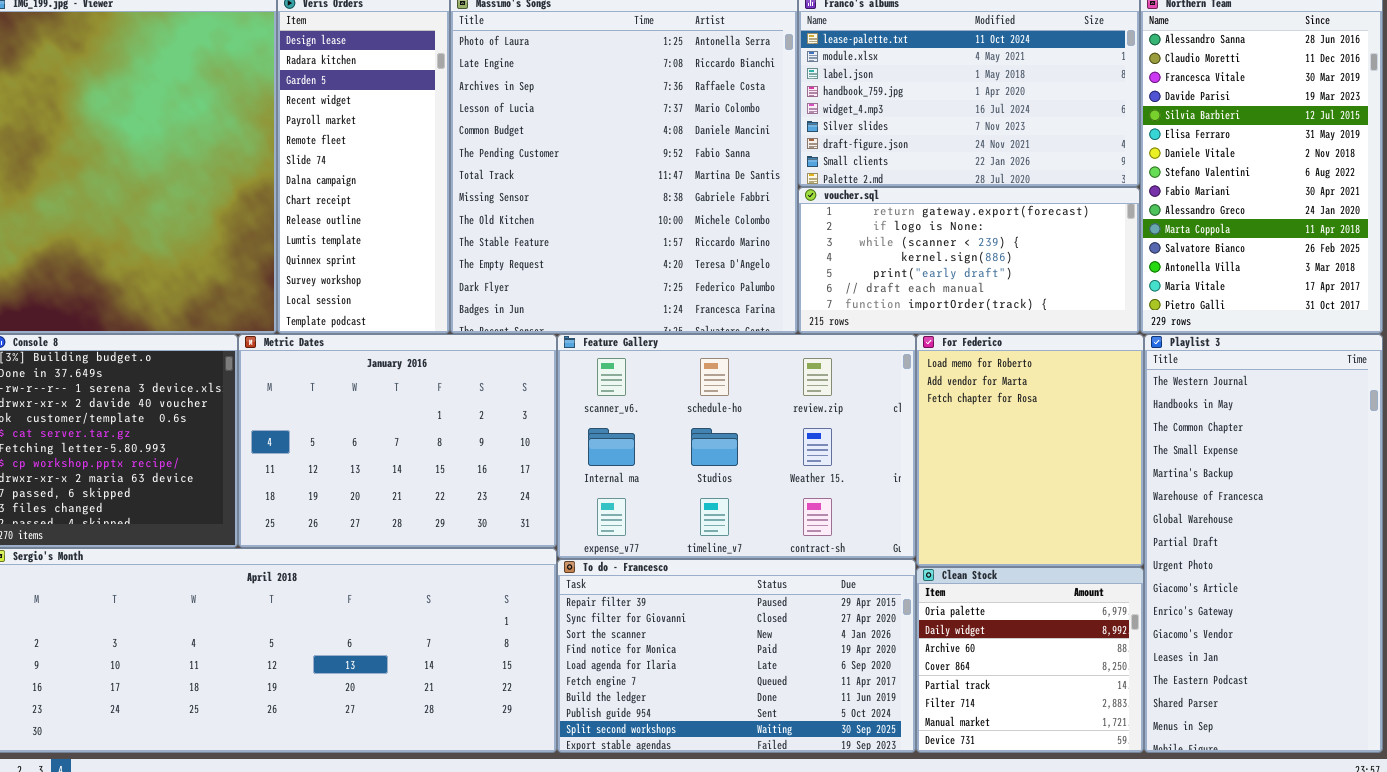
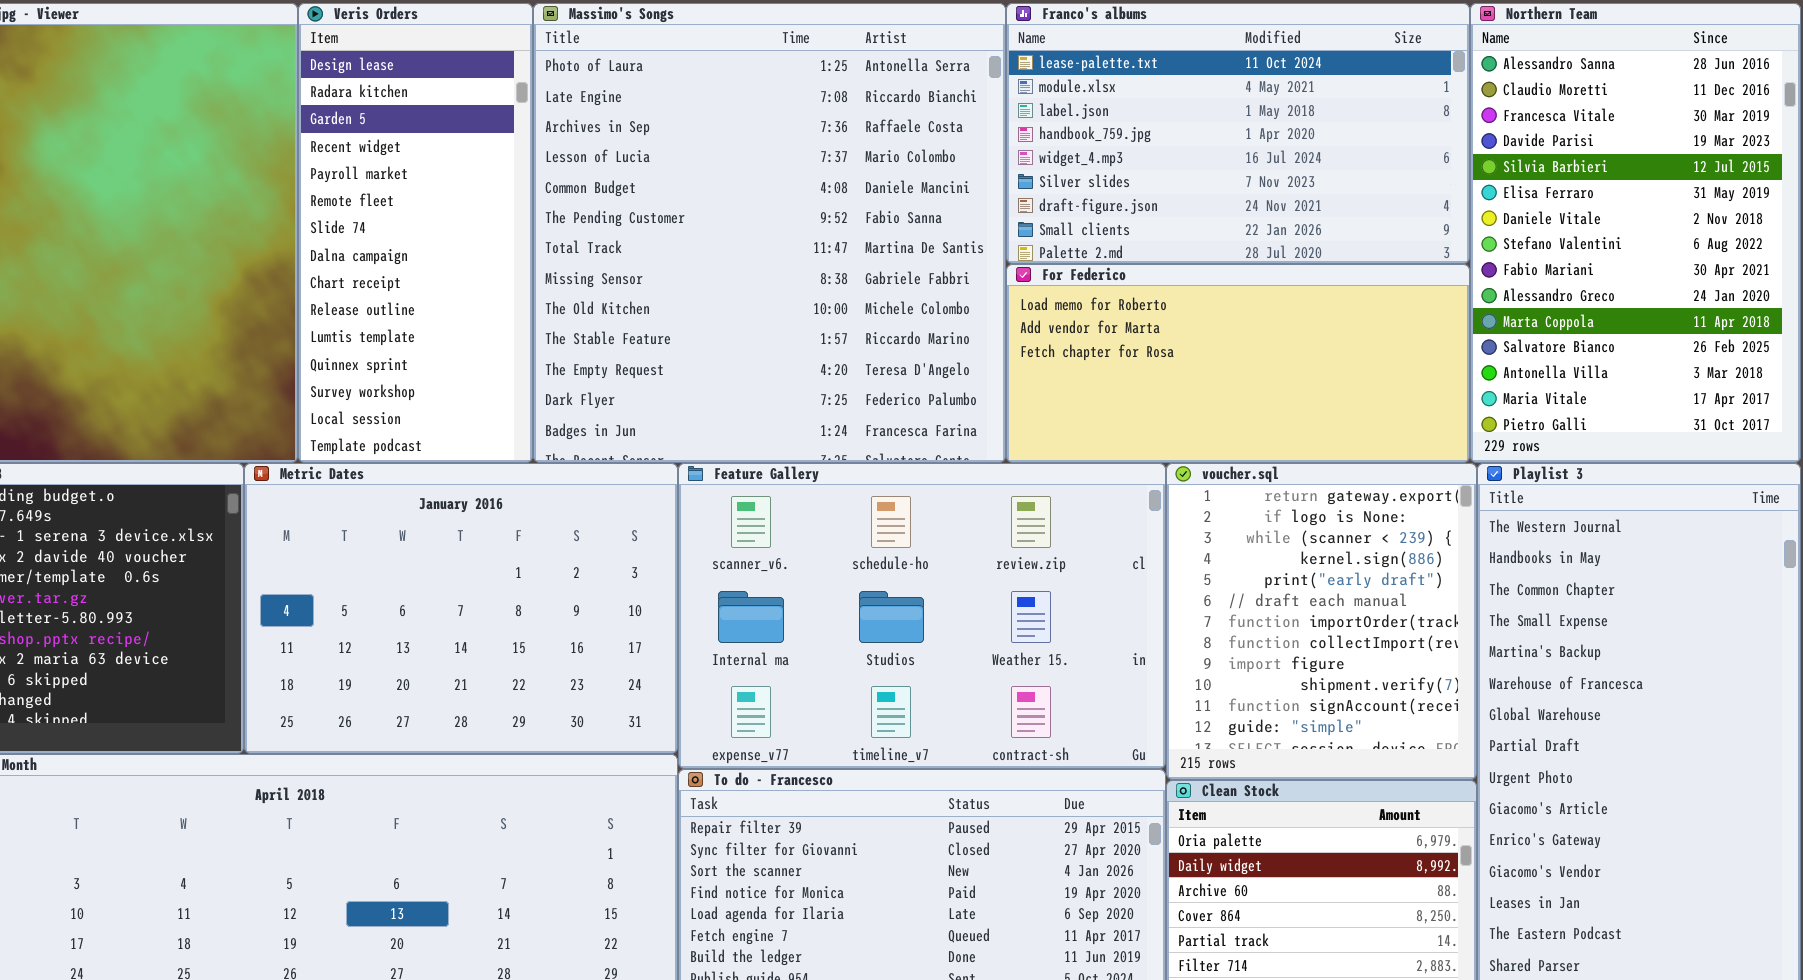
voucher.sql: [798,187,1140,334] -> [1166,463,1477,780], moved, resized
For Federico: [916,334,1144,567] -> [1006,264,1470,463], moved, resized

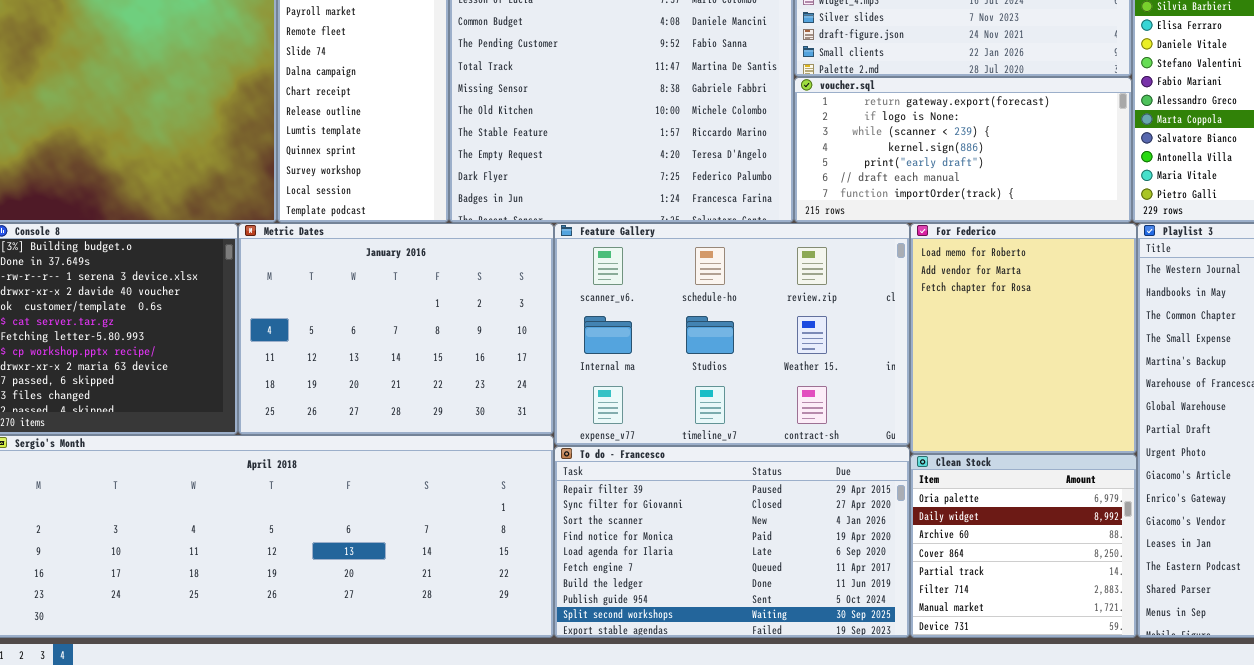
For Federico: [1006,264,1470,463] -> [910,223,1137,454], moved, resized
voucher.sql: [1166,463,1477,780] -> [794,77,1132,223], moved, resized

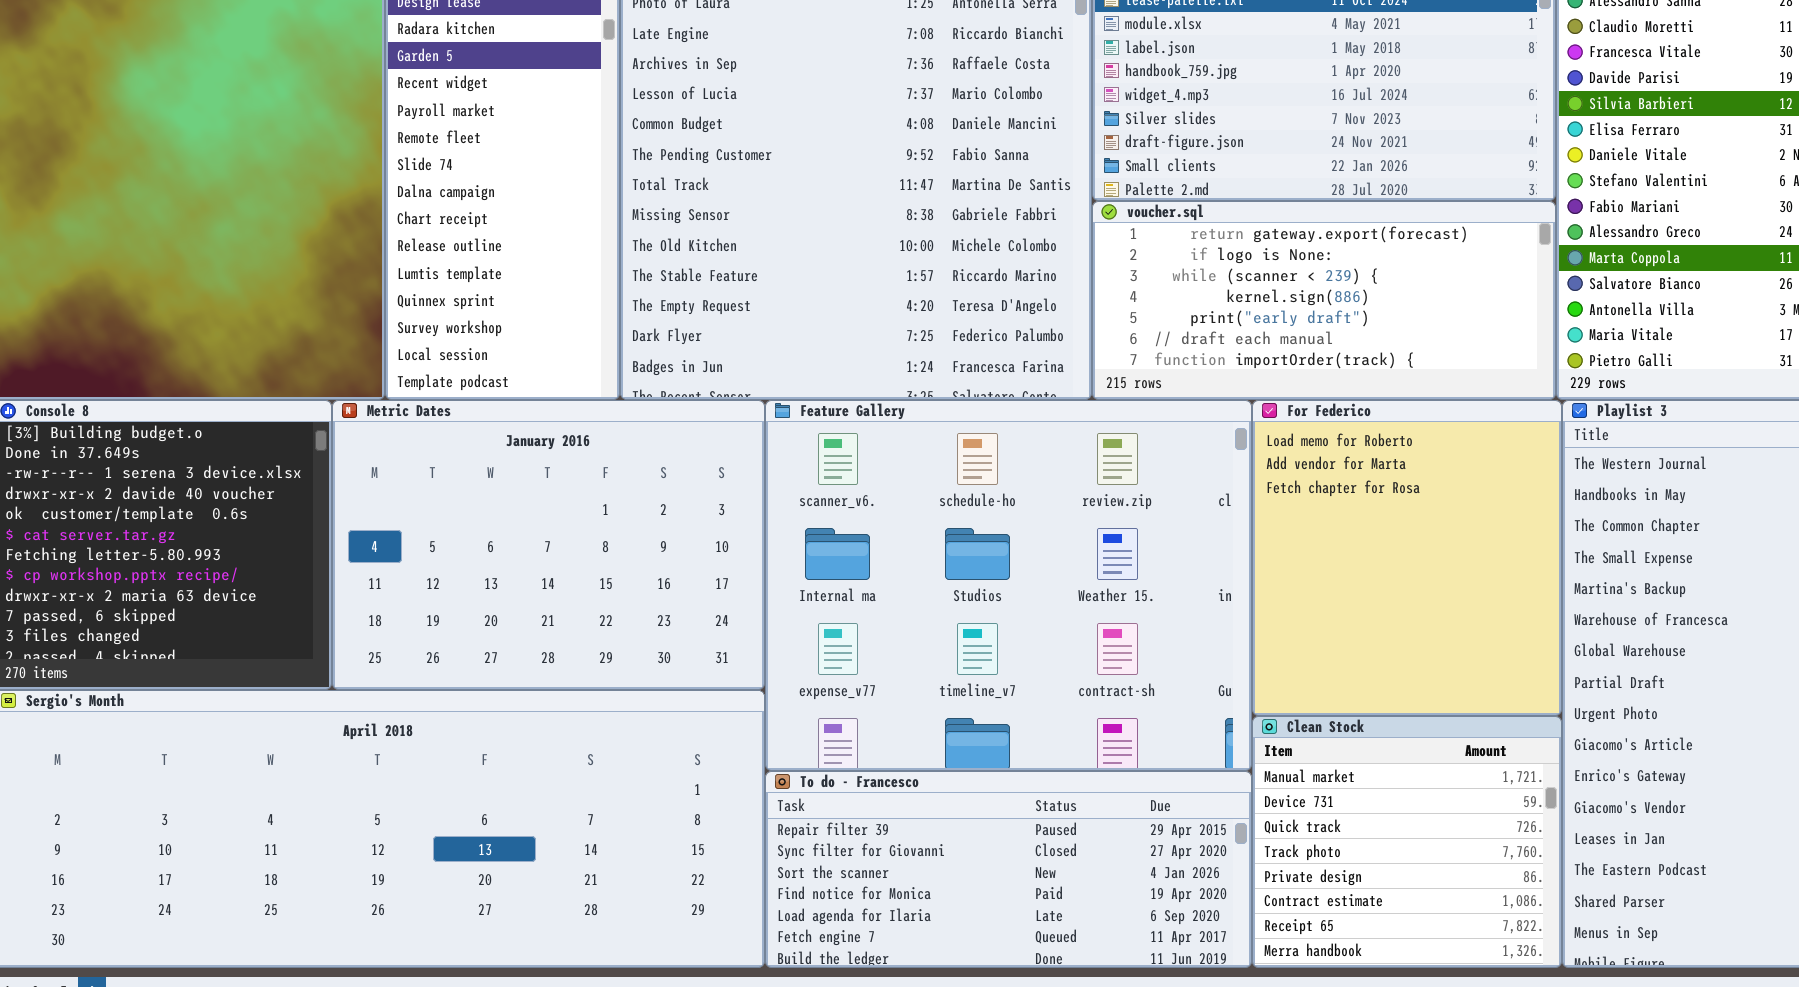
Feature Gallery: [554,223,910,446] -> [765,400,1252,771], resized
To do - Francesco: [554,446,910,638] -> [765,771,1252,968], resized
Clean Stock: [910,454,1137,638] -> [1252,716,1562,968], scrolled down 6 rows

